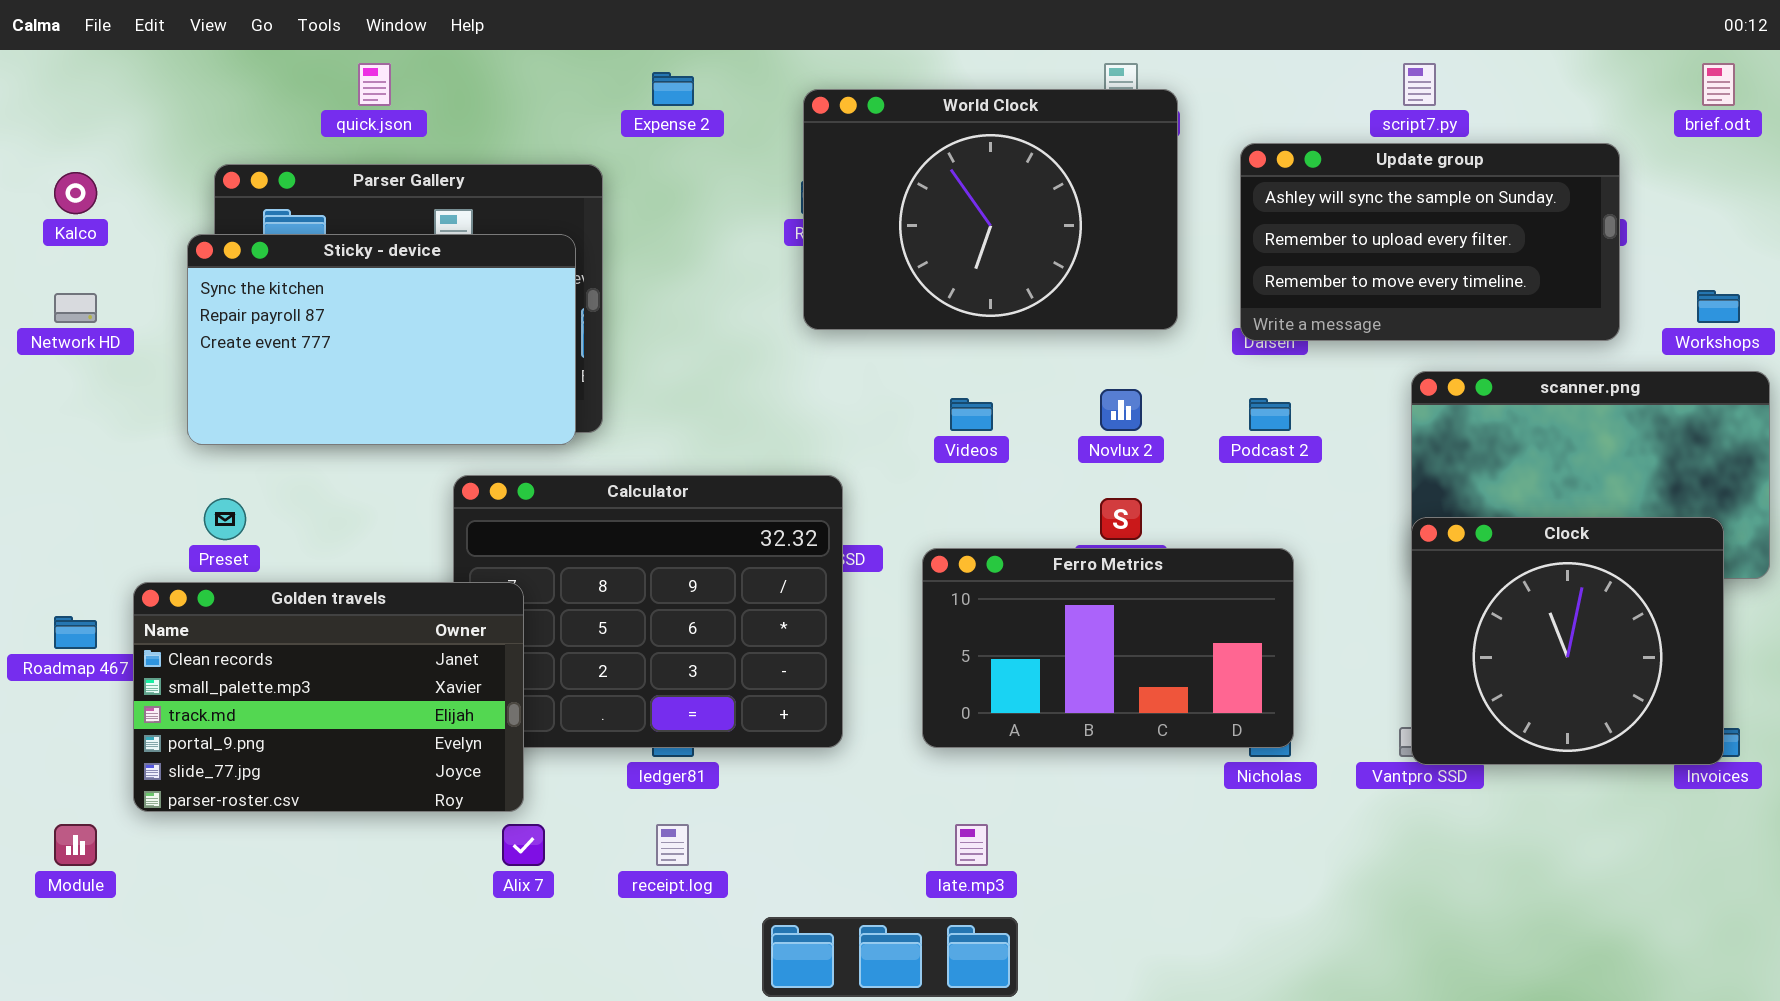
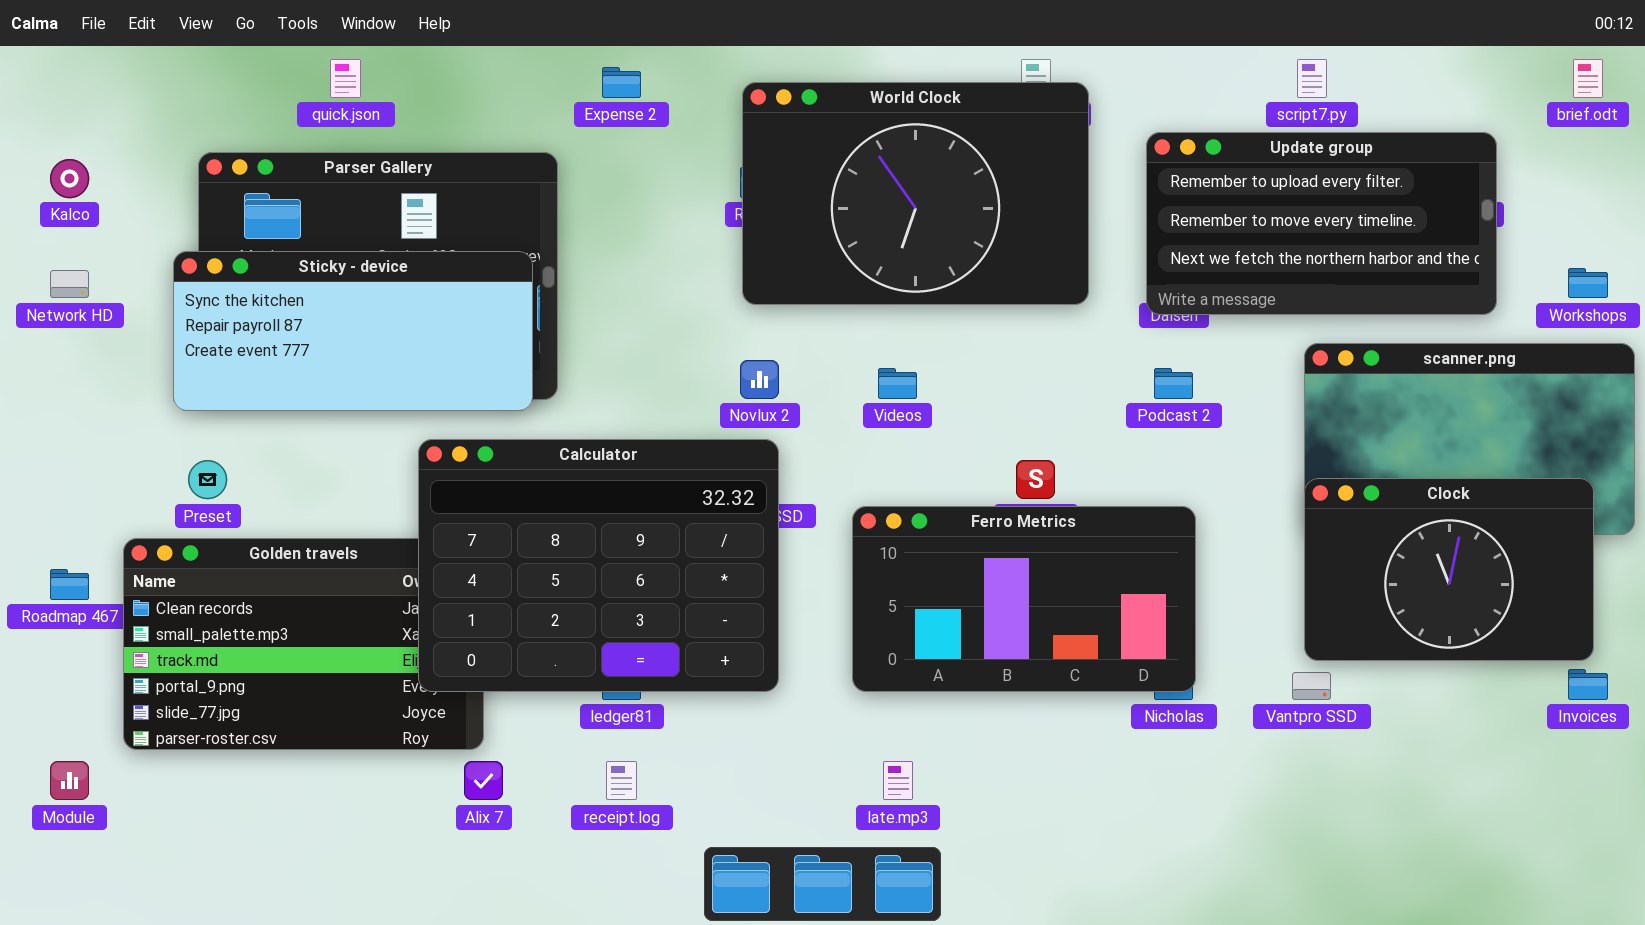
Update group: [1240,143,1620,341] -> [1146,132,1497,315], scrolled down 1 row
Sticky - device: [187,234,576,445] -> [173,251,533,411], resized
Novlux 2: [1100,389,1142,431] -> [740,360,779,399], moved
Calculator: [453,475,843,748] -> [418,439,779,692], raised
Clock: [1411,517,1724,765] -> [1304,478,1594,661], resized

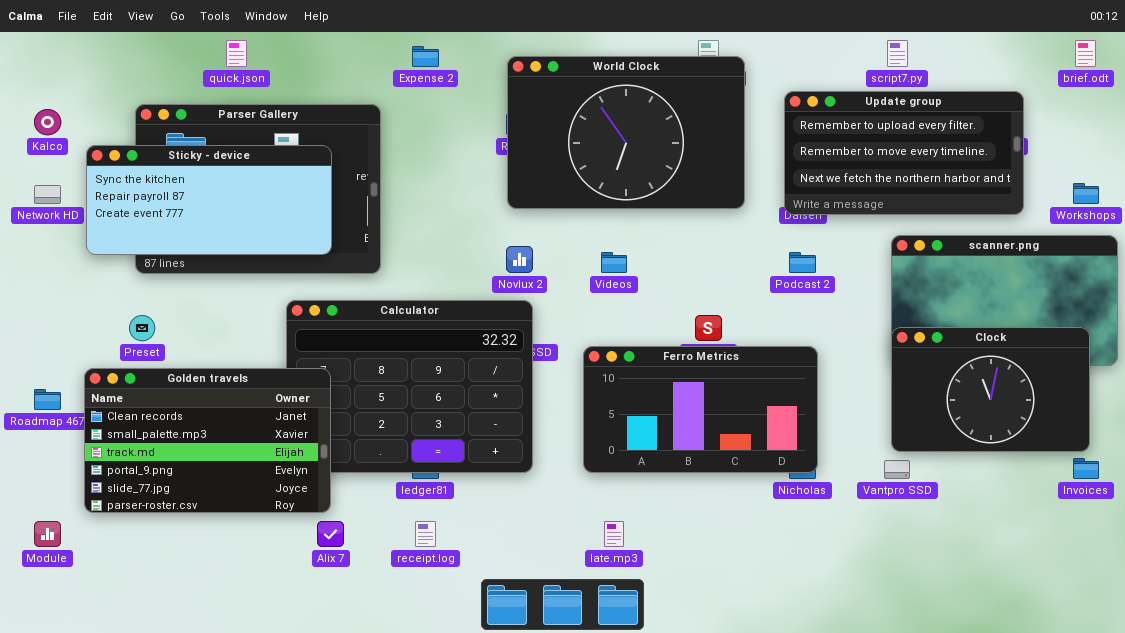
Sticky - device: [173,251,533,411] -> [86,145,332,255], moved
Golden travels: [123,538,484,750] -> [84,368,331,513], raised

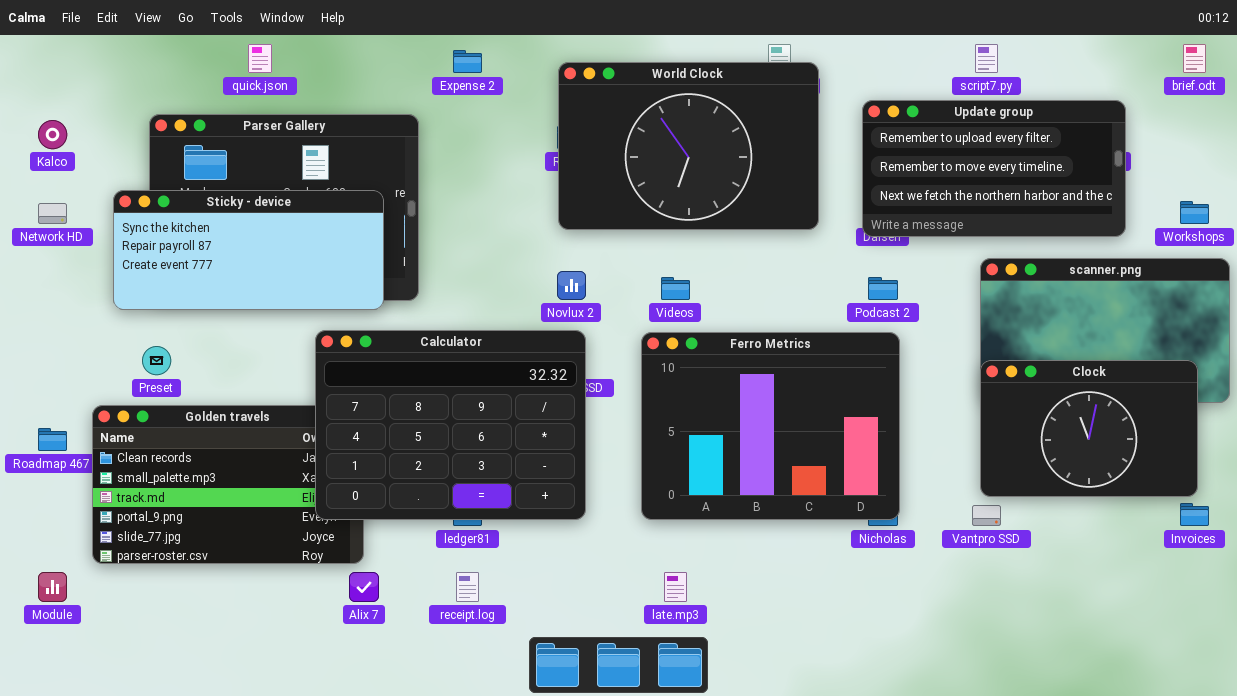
Sticky - device: [86,145,332,255] -> [113,190,384,310], moved
Calculator: [286,300,533,473] -> [315,330,586,520], raised
Ferro Metrics: [583,346,818,473] -> [641,332,900,520], resized

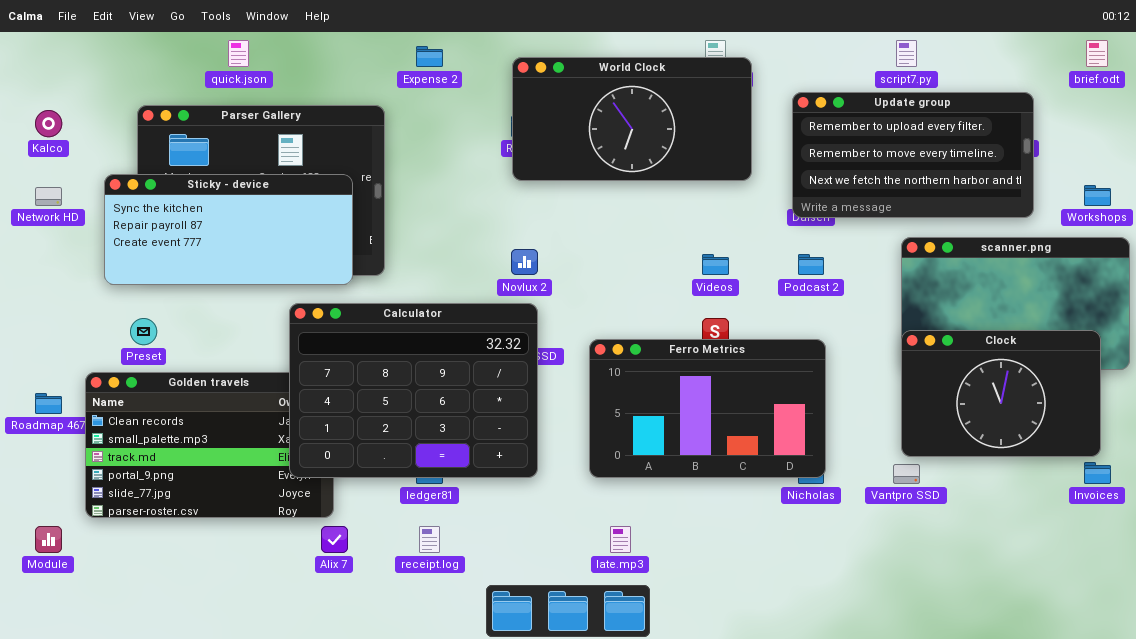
World Clock: [558,62,819,230] -> [512,57,752,181], resized
Videos: [661,277,690,300] -> [702,254,729,275], moved
Ferro Metrics: [641,332,900,520] -> [589,339,826,478], resized

